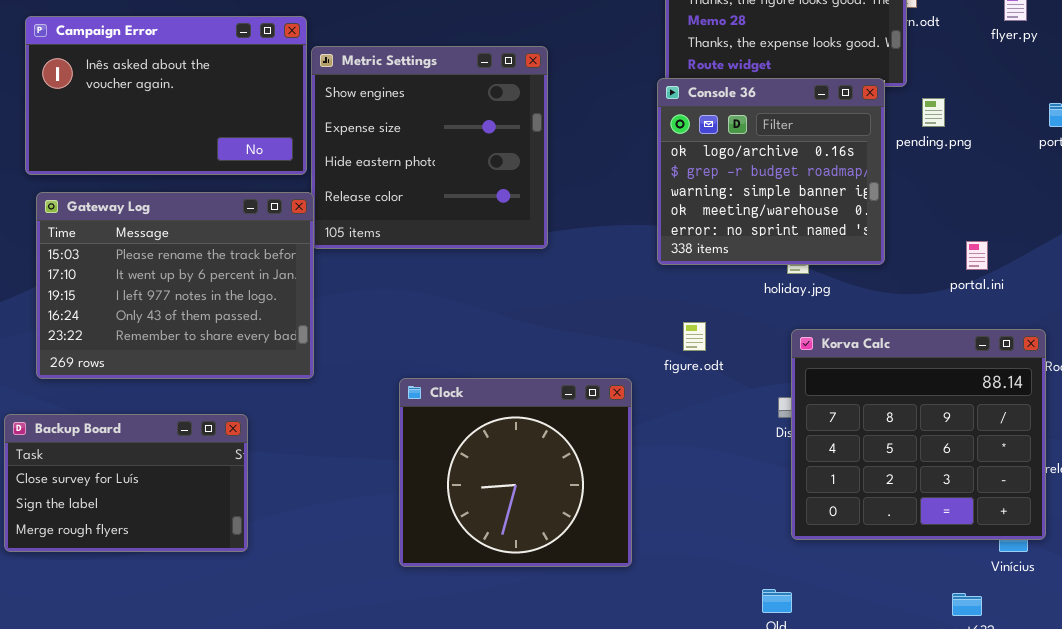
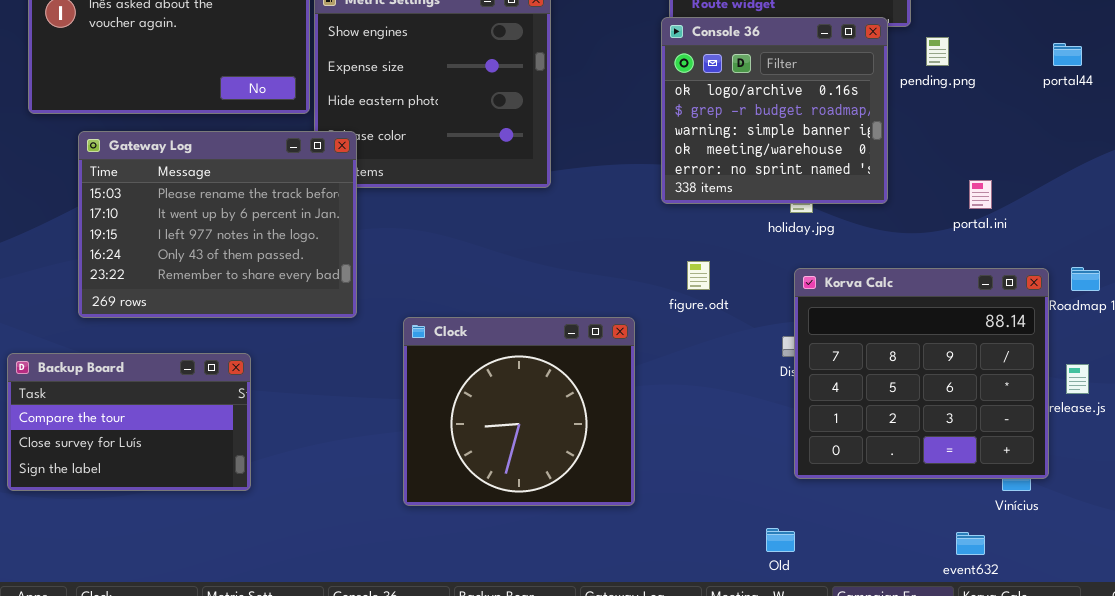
Gateway Log: [36,192,314,379] -> [78,131,357,318], moved
Backup Board: [4,414,248,552] -> [7,353,251,491], scrolled up 1 row

